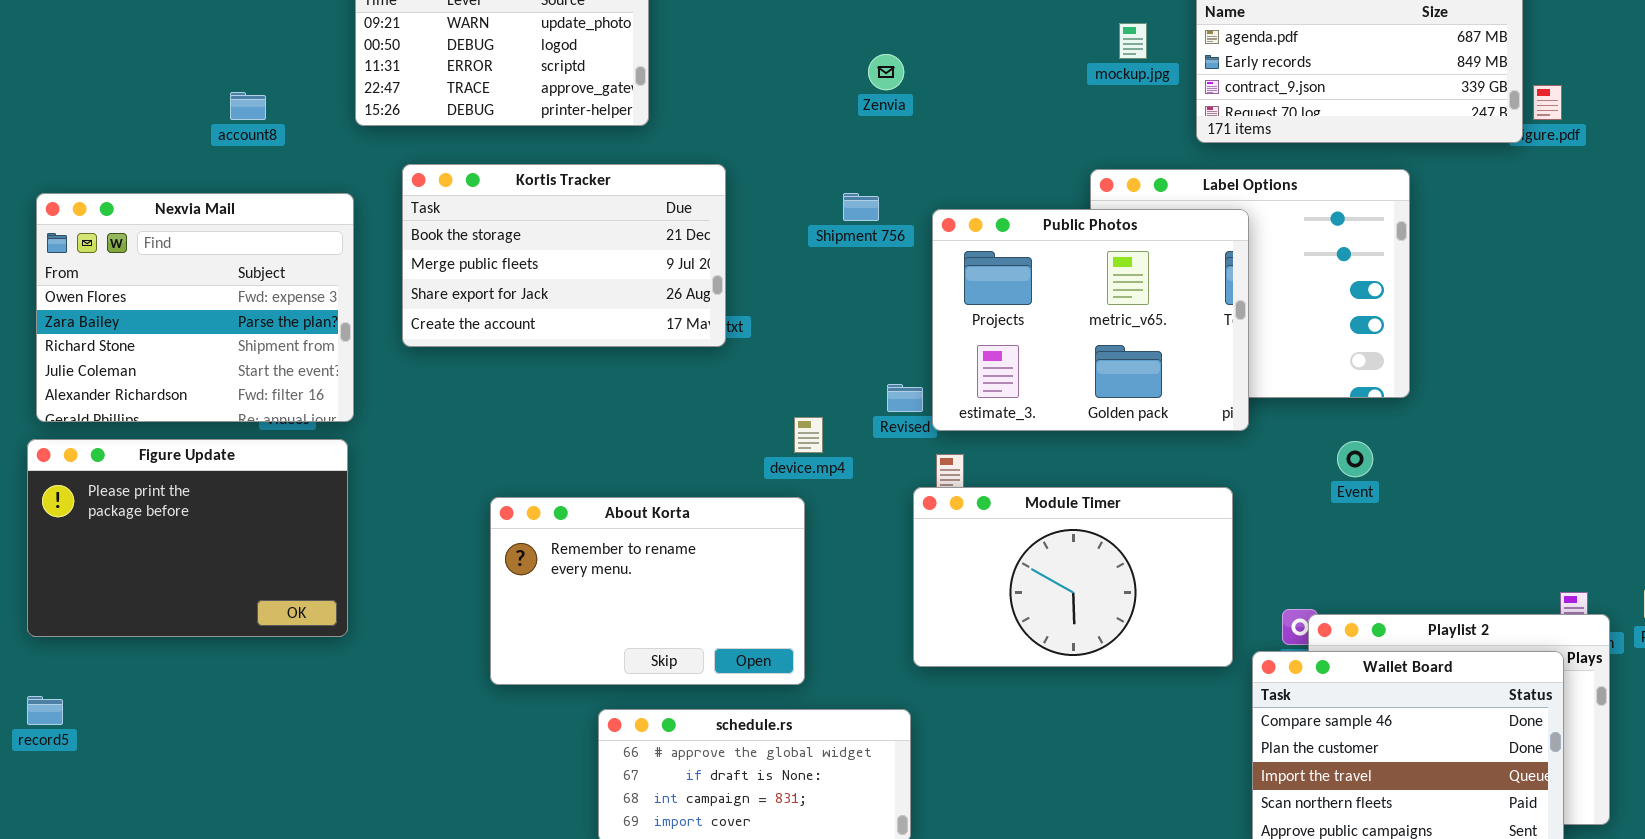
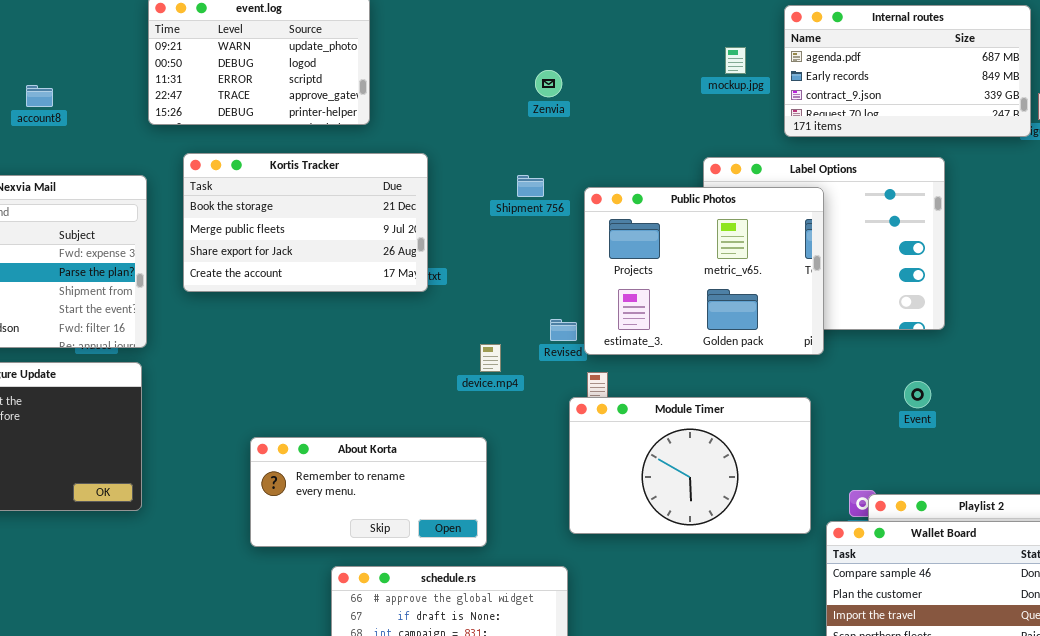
account8: [230,92,266,120] -> [26,85,53,107], moved
Event: [1337,441,1373,477] -> [904,381,931,408], moved
About Korta: [490,497,805,685] -> [250,437,487,547], resized

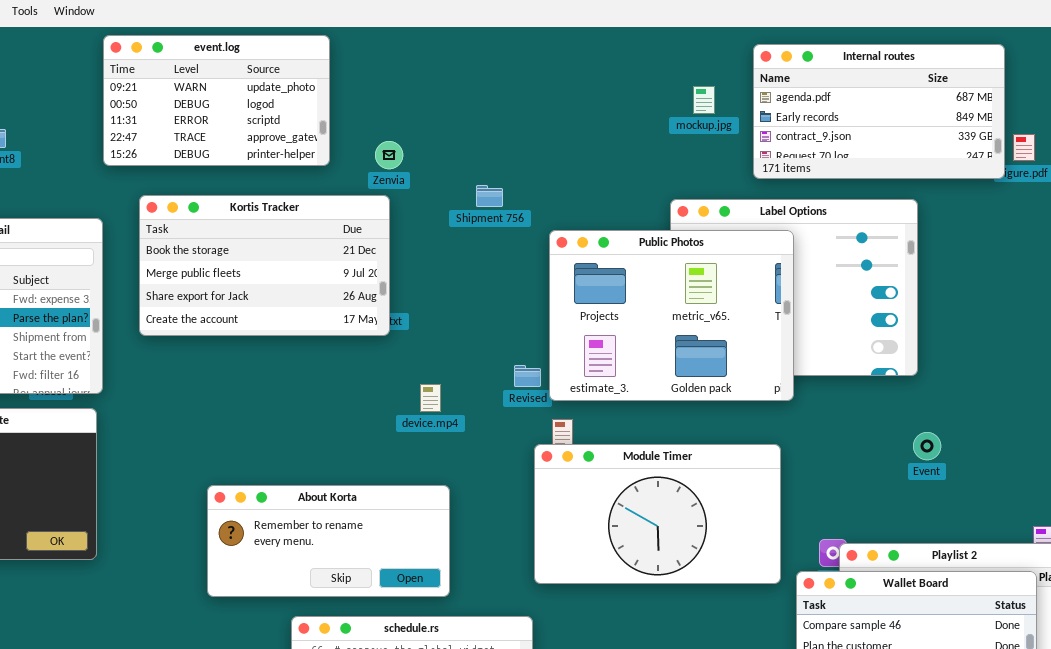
Zenvia: [535,70,562,97] -> [375,141,403,169], moved
Shipment 756: [517,175,544,197] -> [476,185,503,207], moved
device.mp4: [480,344,501,372] -> [420,384,441,412], moved
Event: [904,381,931,408] -> [913,432,941,460], moved

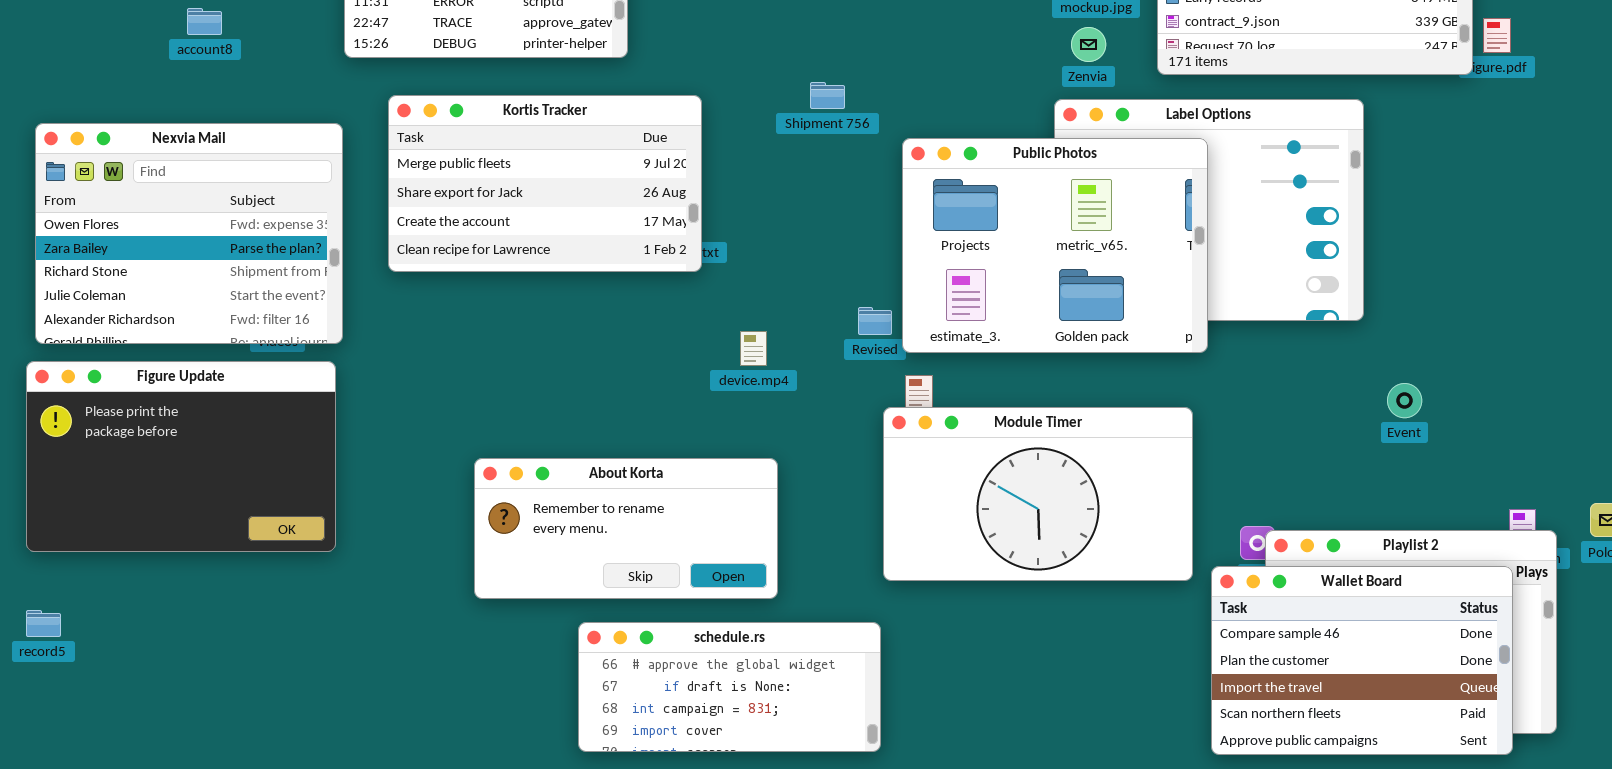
Zenvia: [375,141,403,169] -> [1071,27,1106,62], moved
Kortis Tracker: [139,195,390,336] -> [388,95,702,272], scrolled down 1 row
Event: [913,432,941,460] -> [1387,383,1422,418], moved

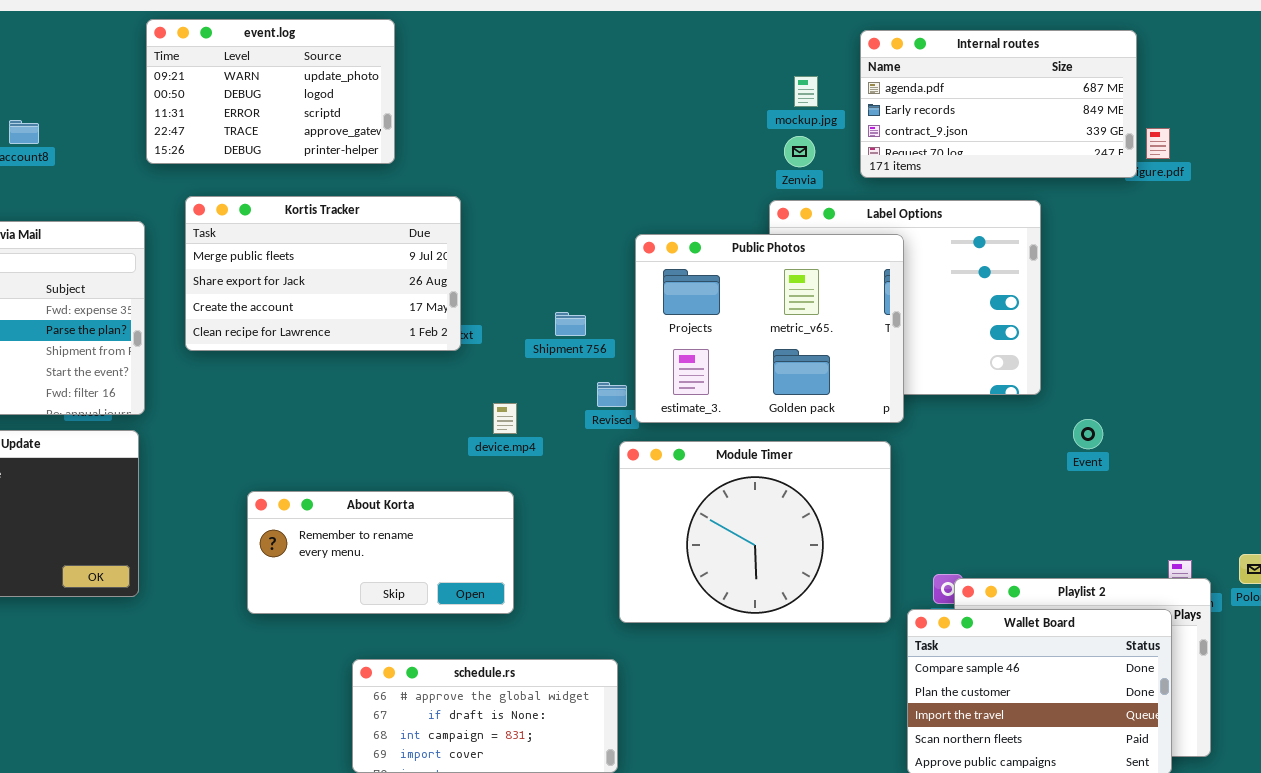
Shipment 756: [810,82,845,109] -> [555,312,586,336], moved
Event: [1387,383,1422,418] -> [1073,419,1103,449], moved
Module Timer: [883,407,1193,581] -> [619,441,891,623], resized
About Korta: [474,458,778,599] -> [247,491,514,614], moved

